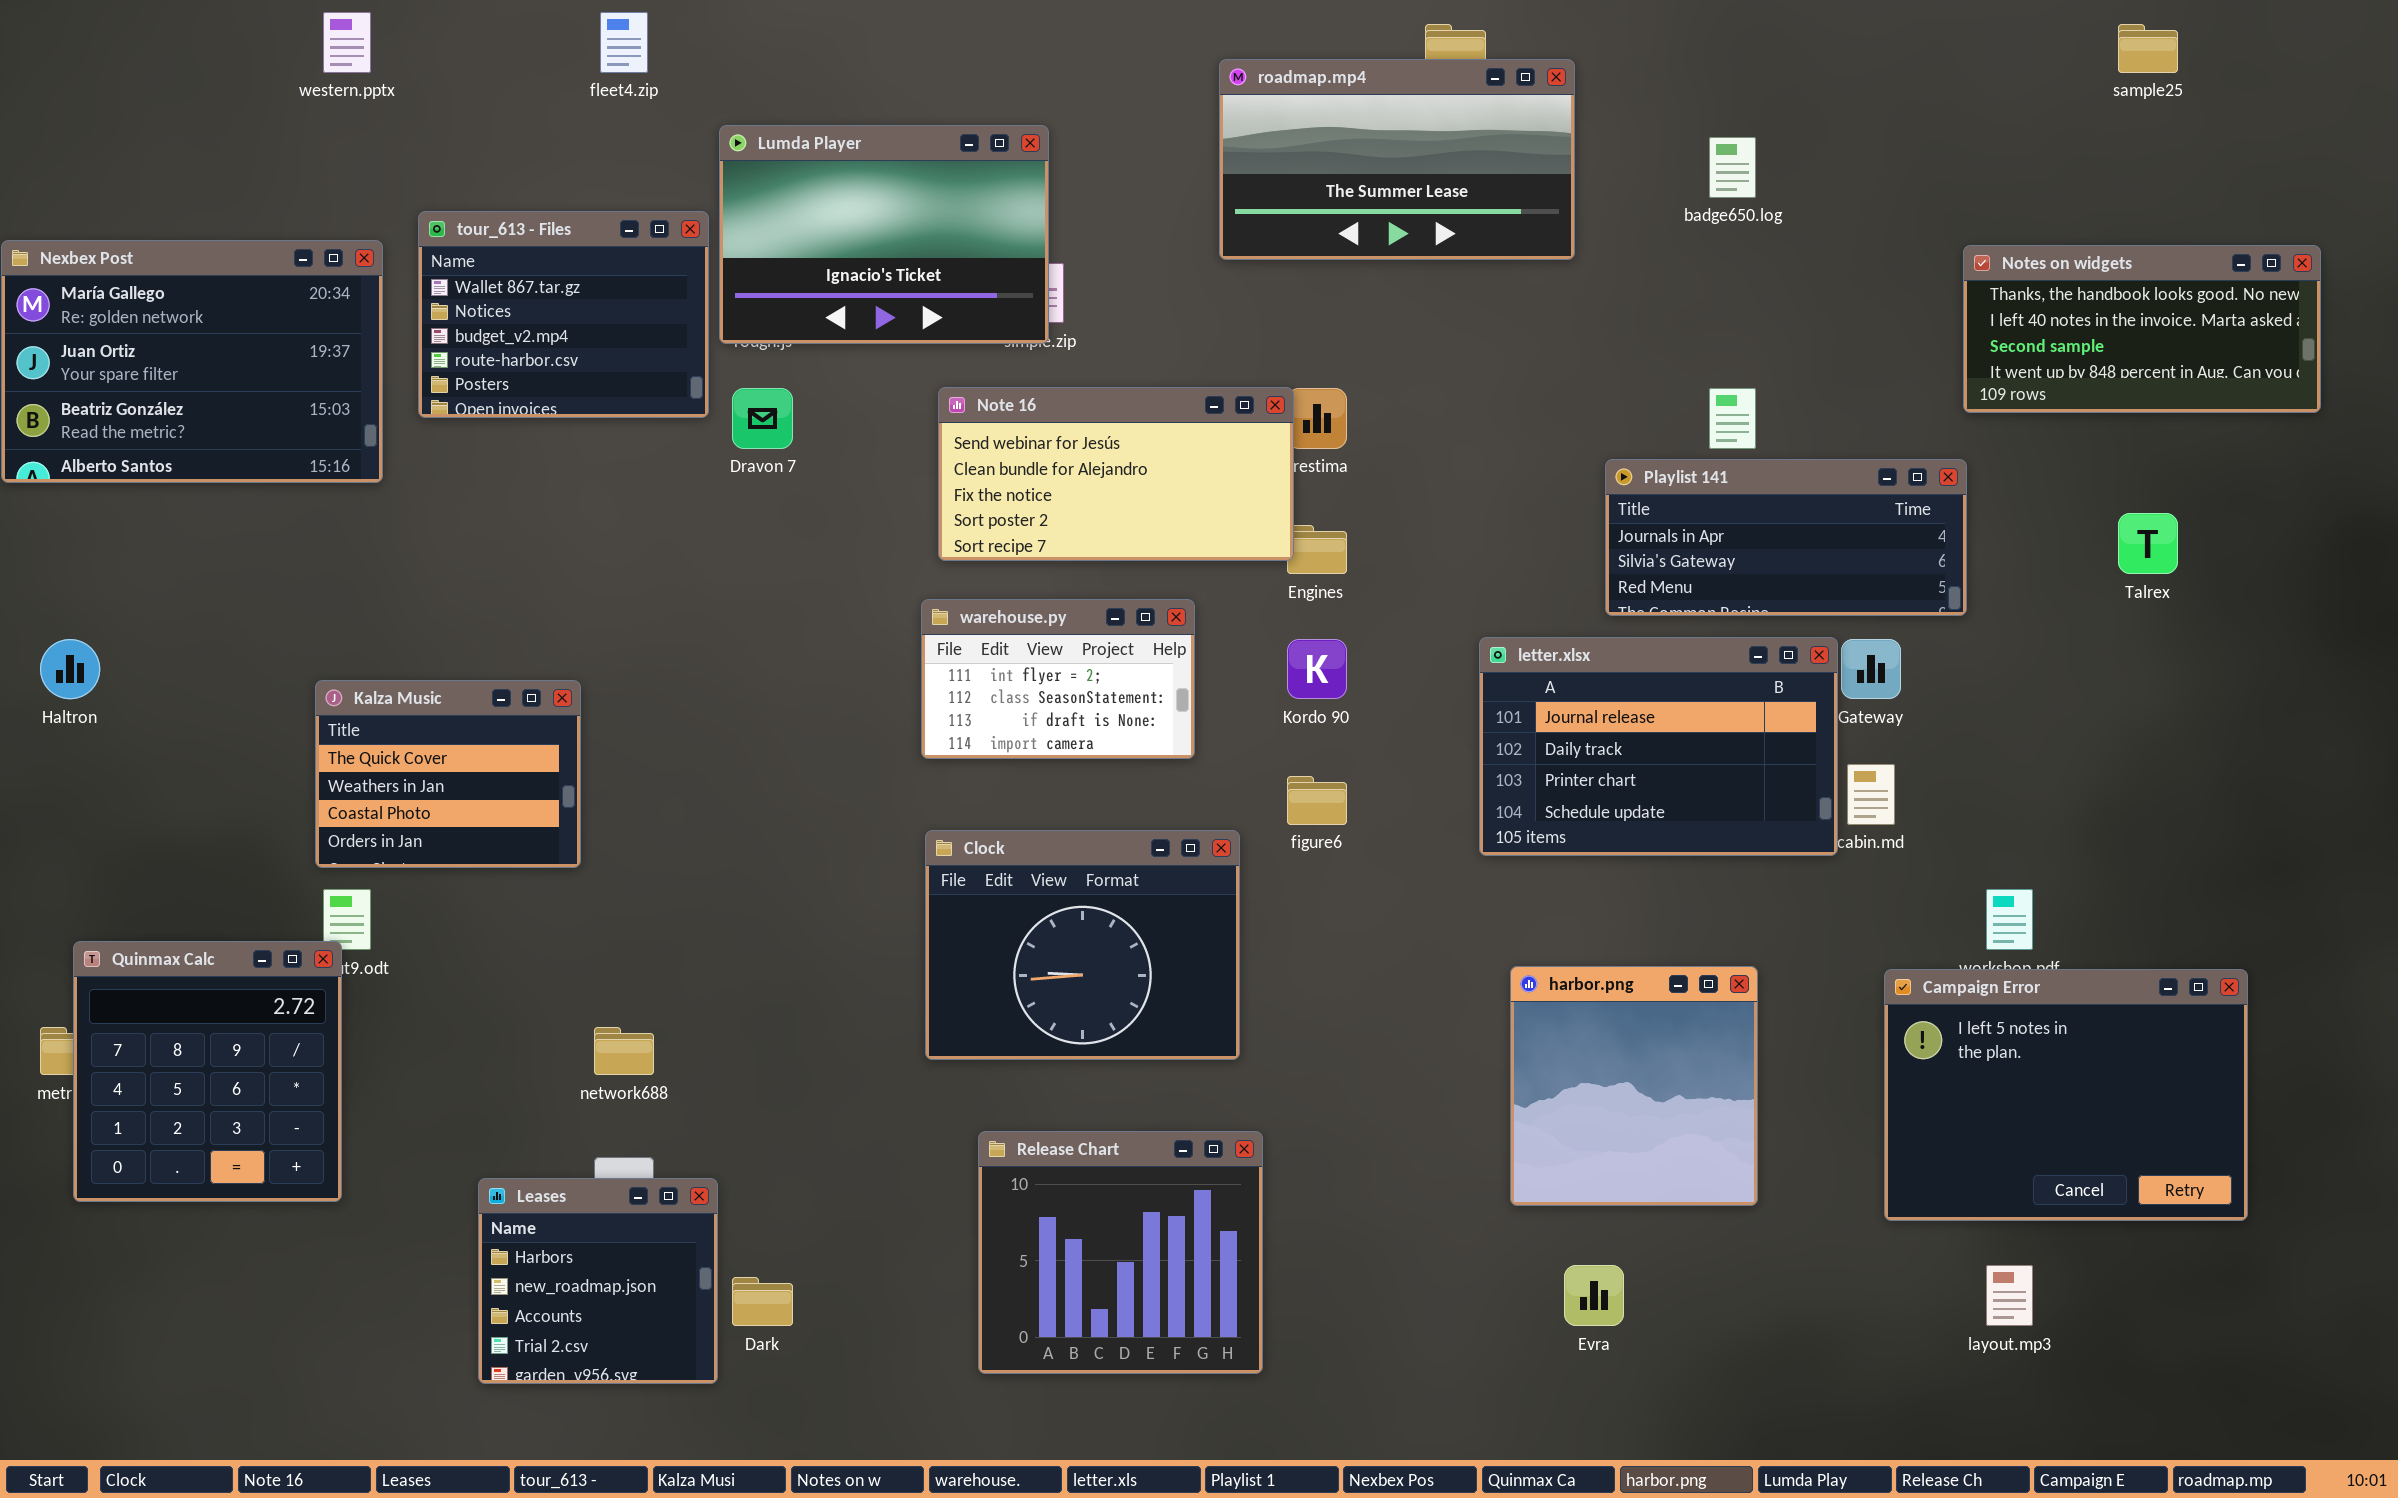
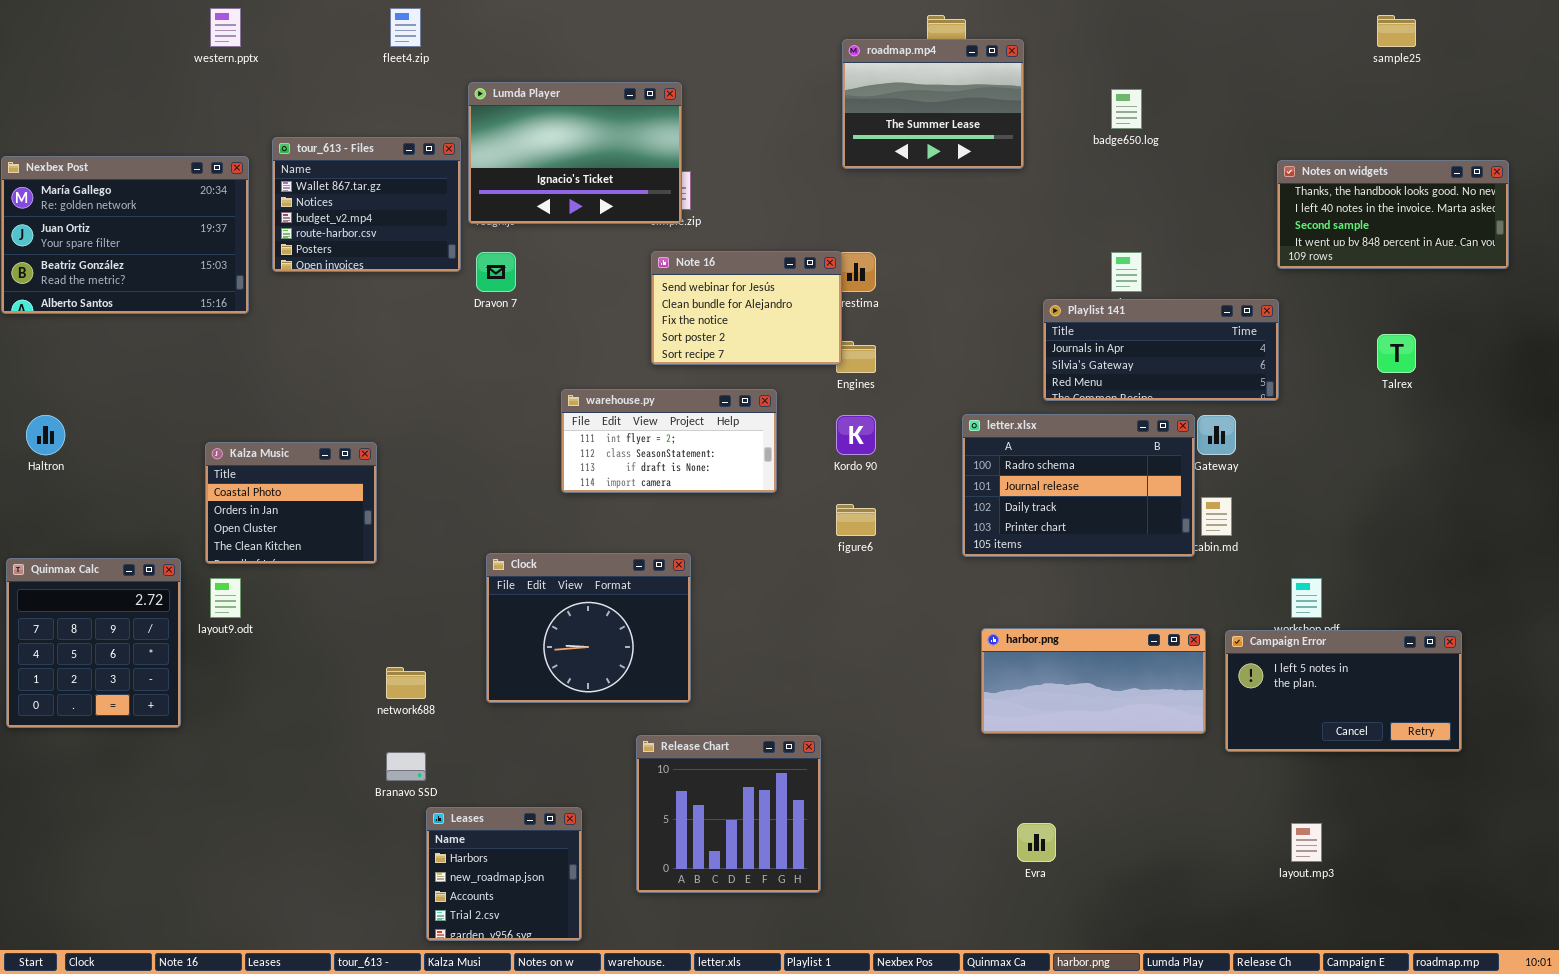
roadmap.mp4: [1219,59,1575,260] -> [842,39,1024,169], resized
Note 16: [938,387,1294,561] -> [651,251,842,365], resized
warehouse.py: [921,599,1195,759] -> [561,389,777,493], resized
letter.xlsx: [1479,637,1838,856] -> [962,414,1195,557], scrolled up 1 row
Kalza Music: [315,680,581,868] -> [205,442,377,564], scrolled down 2 rows
Clock: [925,830,1240,1060] -> [486,553,691,703], moved
Quinmax Calc: [73,941,342,1202] -> [6,558,181,728], moved
harbor.png: [1510,966,1758,1206] -> [981,628,1206,734], resized
Campaign Error: [1884,969,2248,1221] -> [1225,630,1462,752], resized
Leases: [478,1178,718,1384] -> [426,807,582,941], moved

